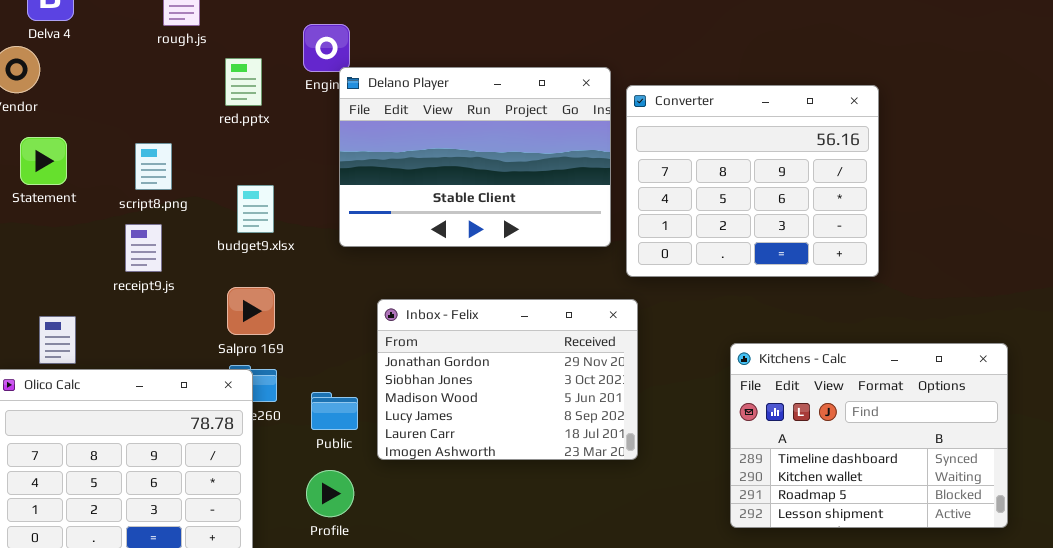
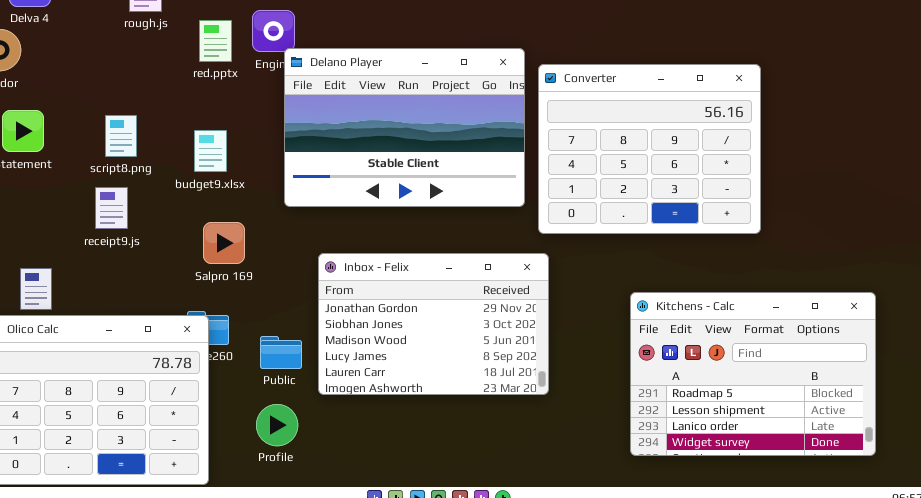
red.pptx: [225,58,262,106] -> [199,20,232,62], moved
budget9.xlsx: [237,185,274,233] -> [194,130,227,172], moved
Salpro 169: [227,287,275,335] -> [203,222,245,264], moved
Kitchens - Calc: [730,343,1008,528] -> [630,292,876,456], scrolled down 2 rows

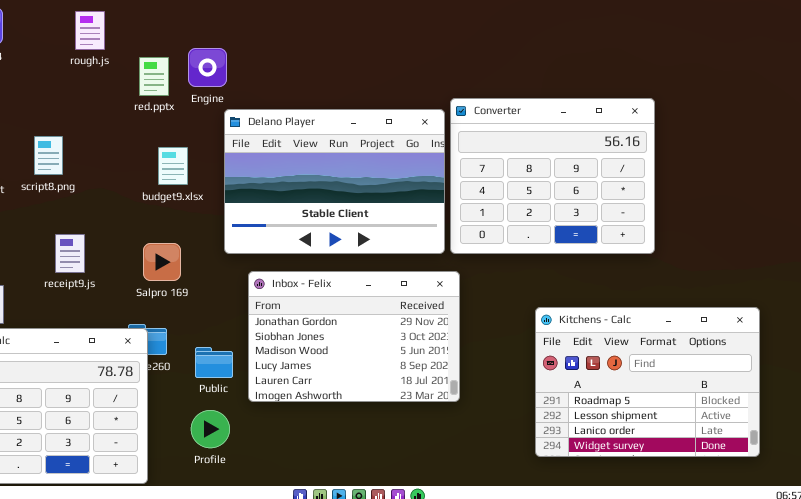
Delano Player: [284,48,525,207] -> [224,109,445,254], moved
script8.png: [105,115,137,157] -> [34,136,63,175], moved
budget9.xlsx: [194,130,227,172] -> [158,147,188,185], moved
receipt9.js: [95,187,128,229] -> [55,234,85,273], moved

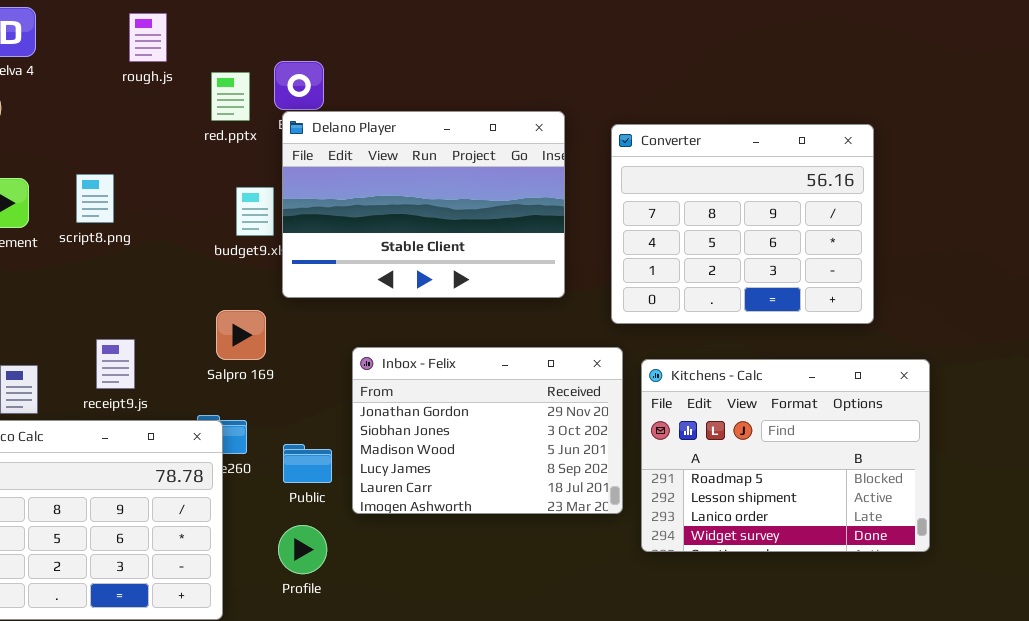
Delano Player: [224,109,445,254] -> [282,111,565,298], moved
receipt9.js: [55,234,85,273] -> [96,339,135,389], moved
Kitchens - Calc: [535,307,760,457] -> [641,359,930,552], moved

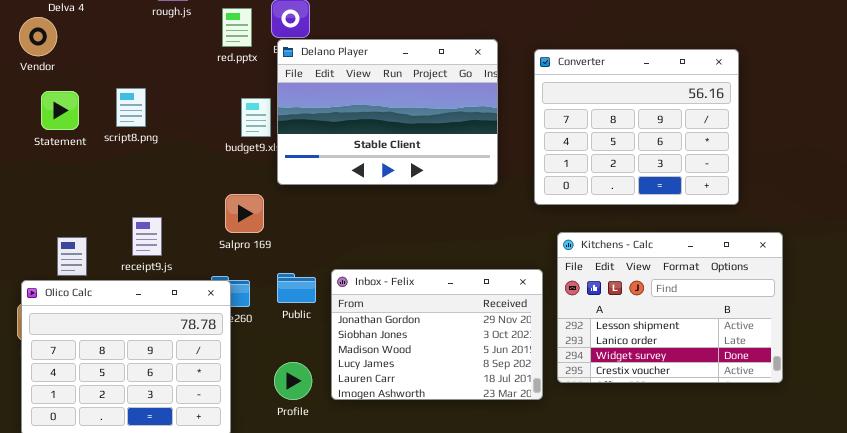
Inbox - Felix: [352,347,623,514] -> [331,269,543,400], moved
Kitchens - Calc: [641,359,930,552] -> [557,232,783,383], scrolled down 1 row
Public: [283,444,332,483] -> [277,273,316,303], moved

